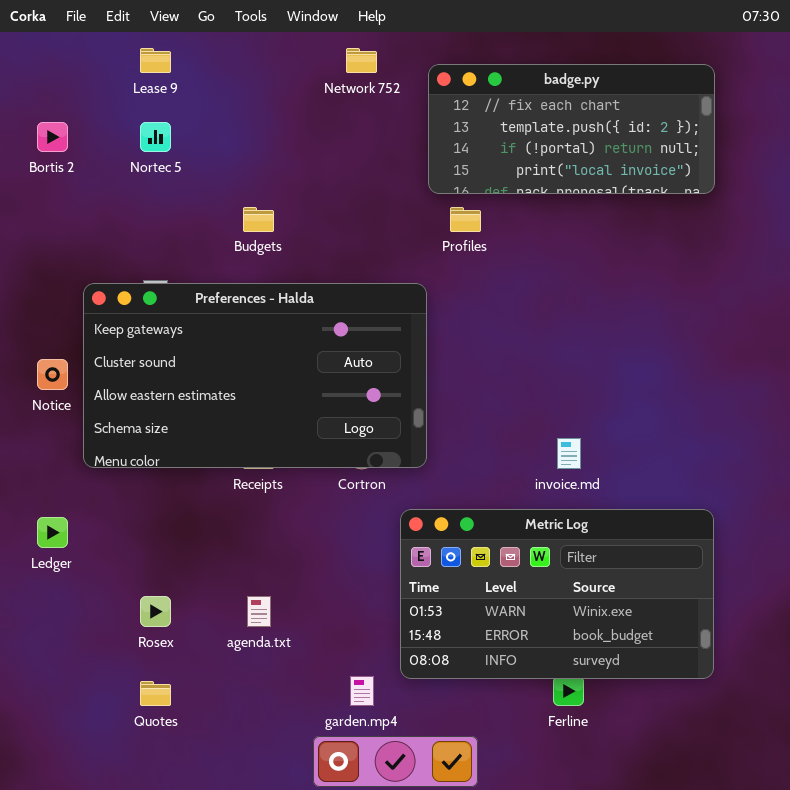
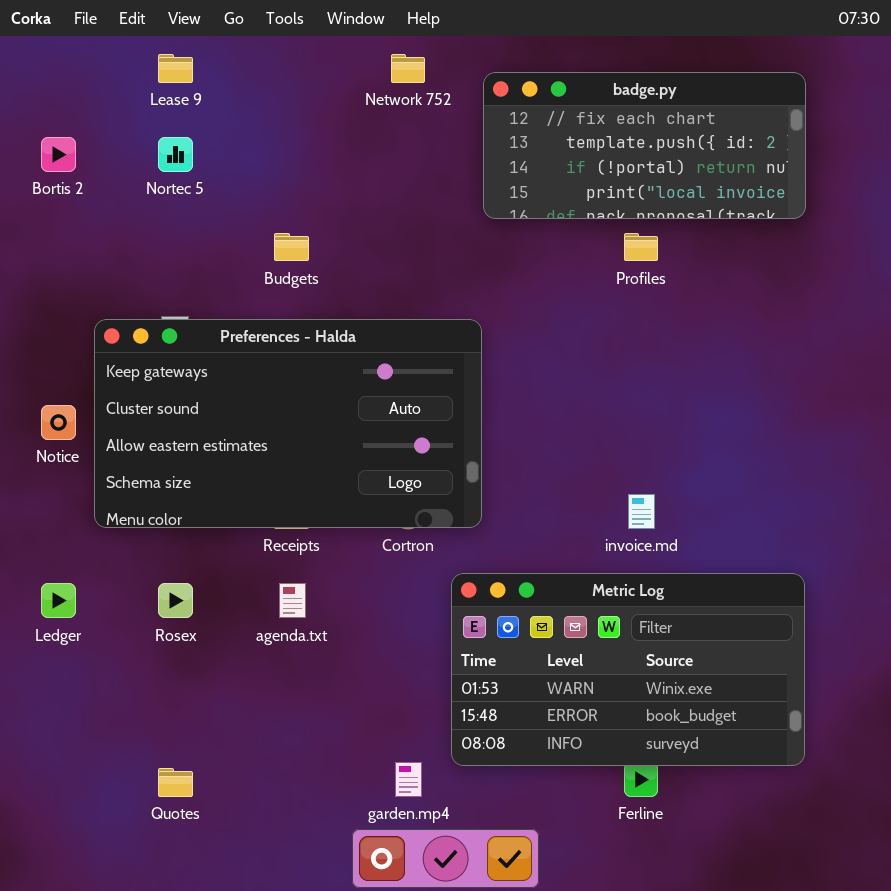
Profiles: [450,207,481,232] -> [624,233,658,261], moved
Rosex: [140,596,171,627] -> [158,583,193,618], moved
agenda.txt: [247,596,271,627] -> [279,583,306,618], moved

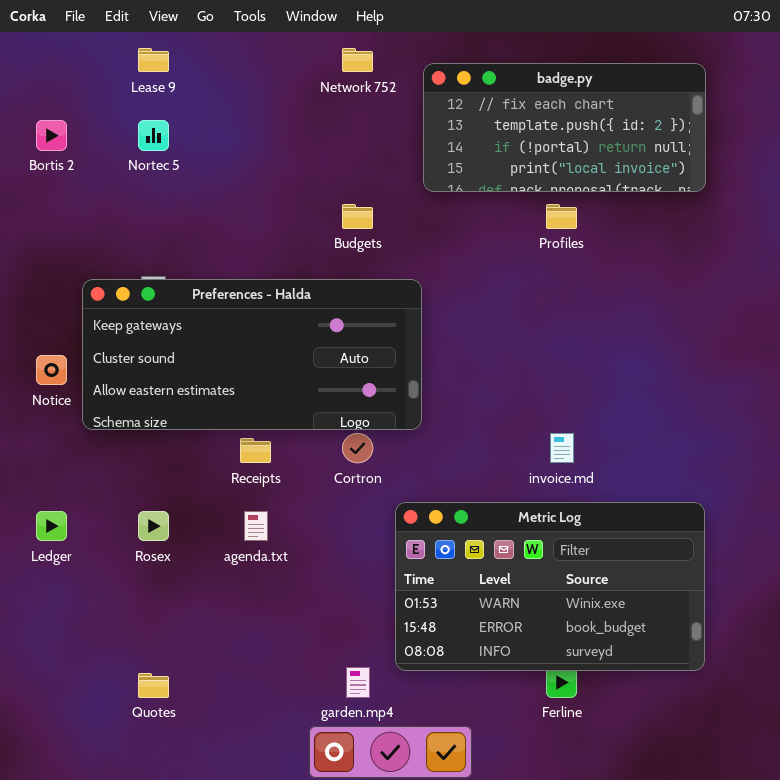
Budgets: [274,233,309,261] -> [342,204,373,229], moved
Preferences - Halda: [94,319,482,528] -> [82,279,422,430], resized

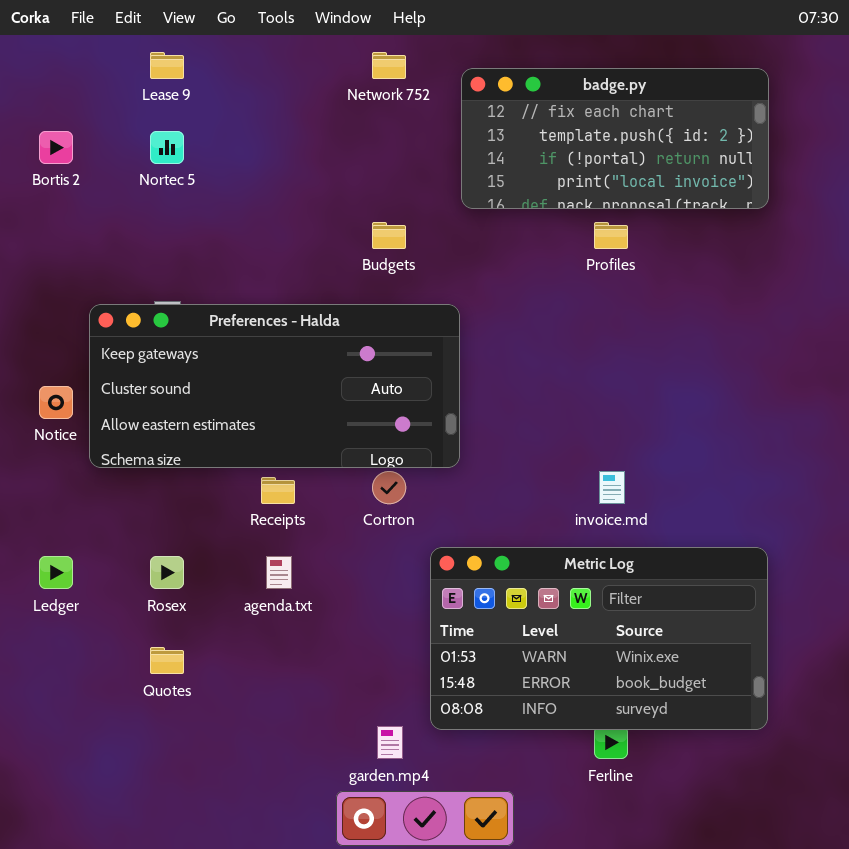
Quotes: [138,673,169,698] -> [150,647,184,674], moved

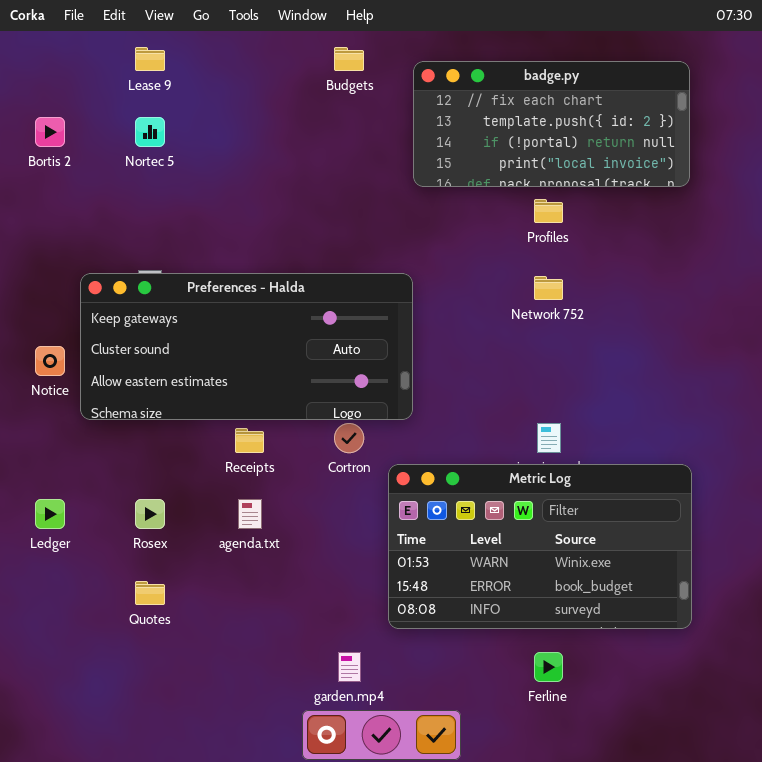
Network 752: [372,52,406,79] -> [534,276,563,300], moved
Budgets: [372,222,406,249] -> [334,47,364,71], moved
Metric Log: [430,547,768,730] -> [388,464,692,629], moved

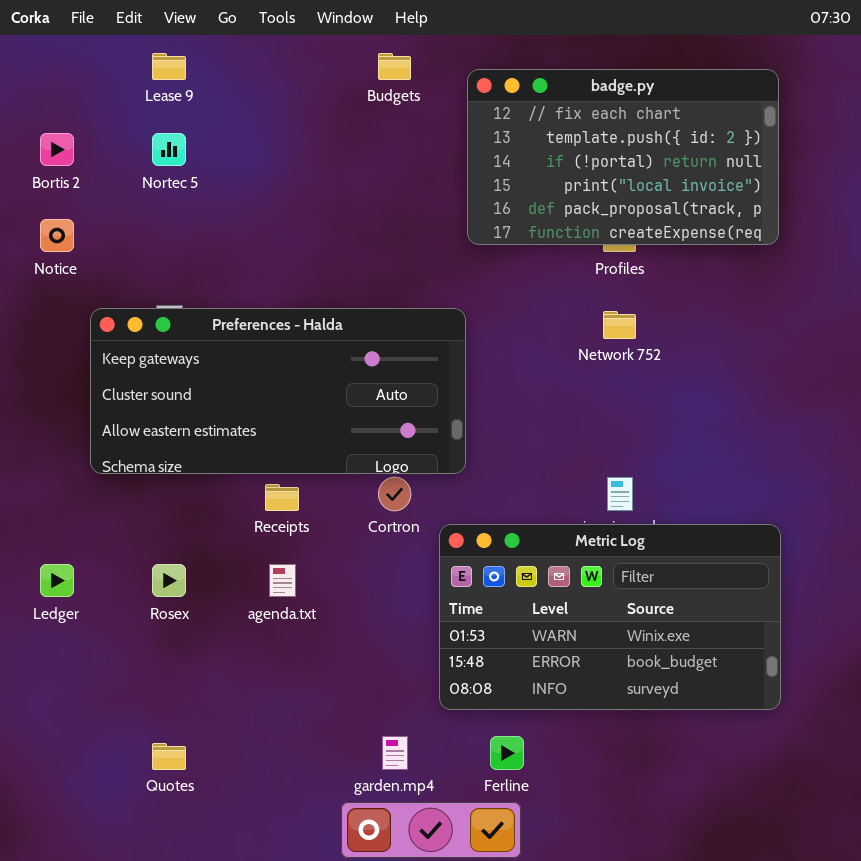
badge.py: [413,61,690,187] -> [467,69,779,245], resized
Notice: [35,346,65,376] -> [40,219,74,252], moved
Quotes: [135,581,165,605] -> [152,743,186,770], moved
Ferline: [534,652,563,682] -> [490,736,524,770], moved

